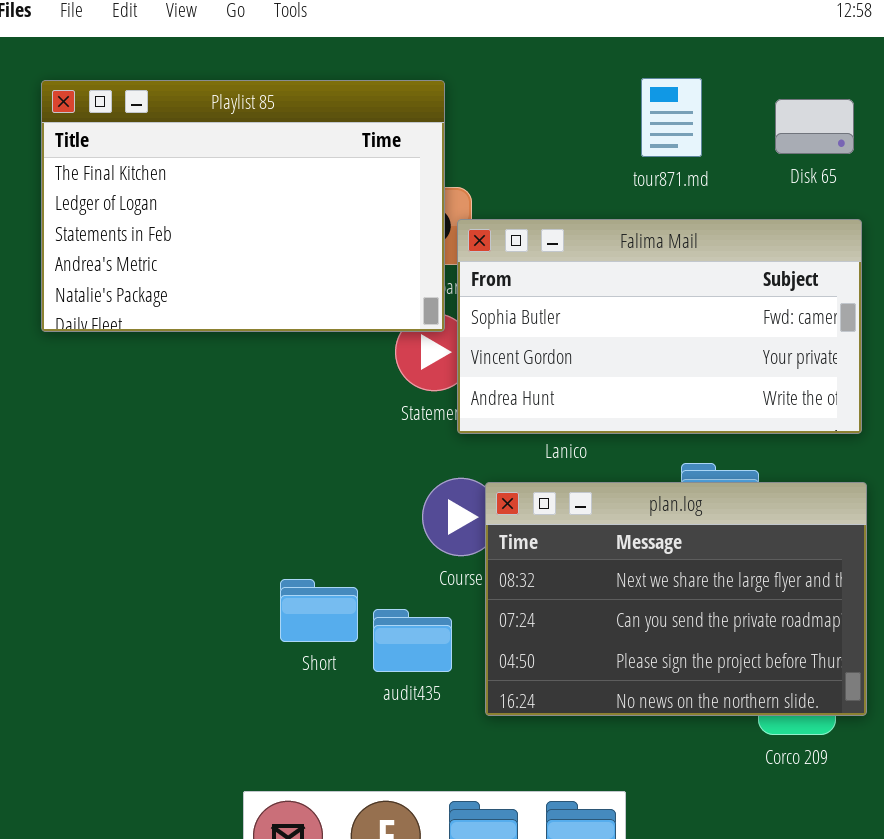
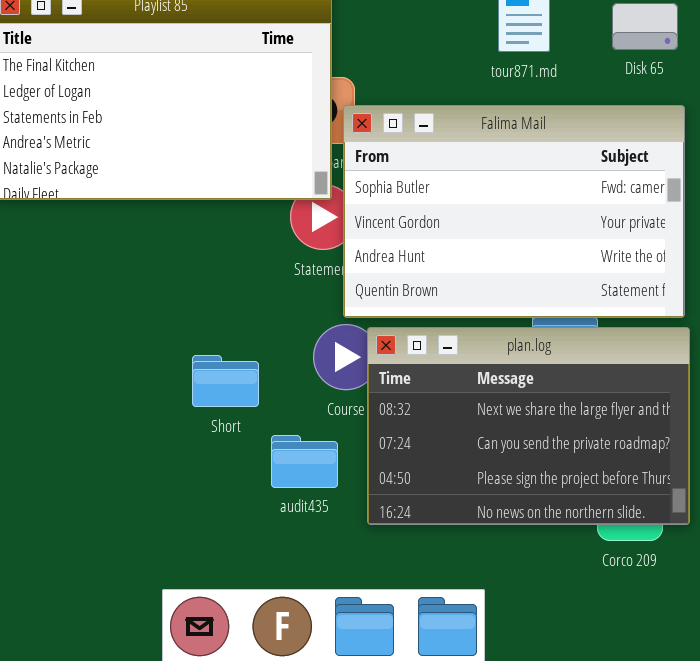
Falima Mail: [457,219,862,434] -> [343,105,685,318], resized
Short: [280,579,358,642] -> [192,355,259,407], moved

